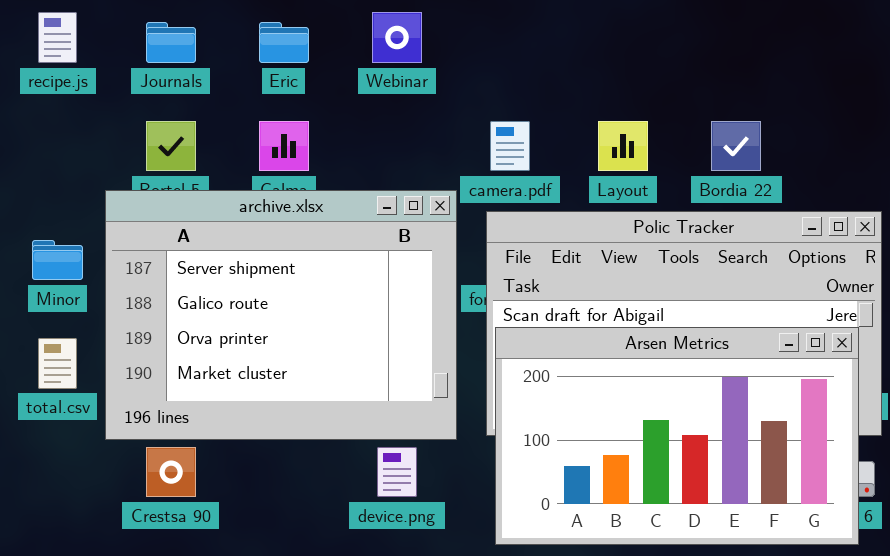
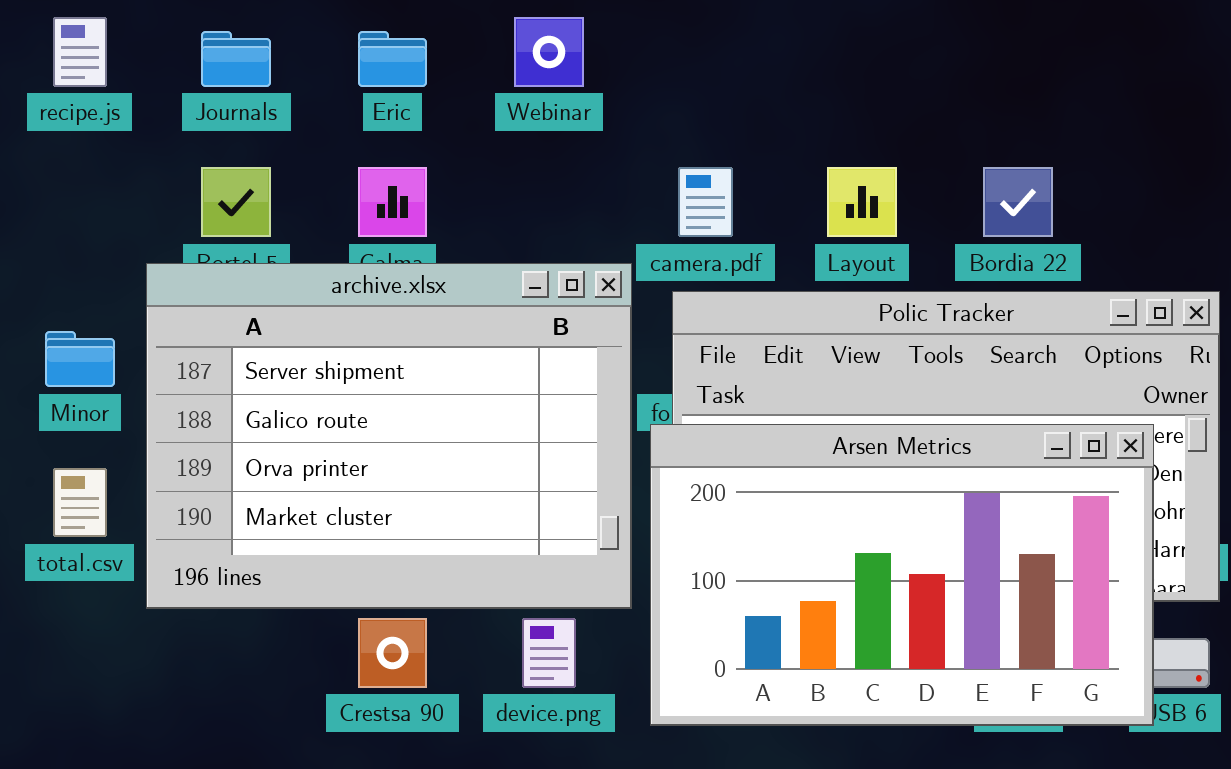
Arsen Metrics: [495,327,859,545] -> [650,424,1154,726], moved
Crestsa 90: [146,447,196,497] -> [358,618,427,688], moved

